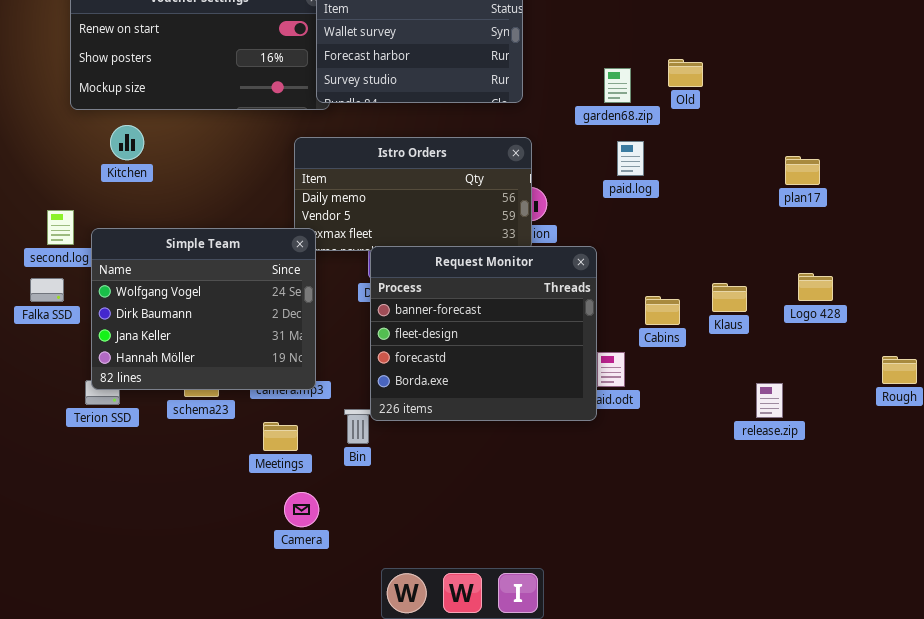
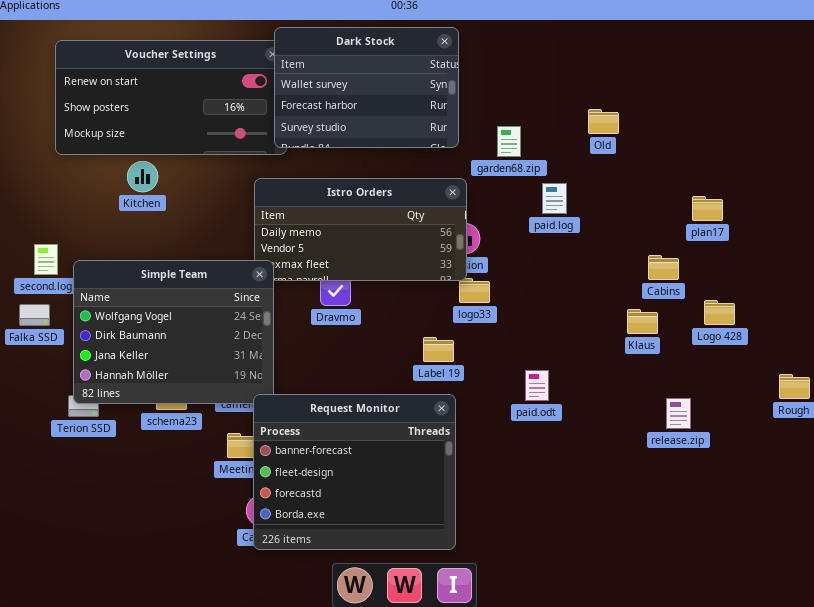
garden68.zip: [604,68,631,103] -> [497,126,521,157], moved
Kitchen: [110,125,144,160] -> [127,161,158,192], moved
Request Monitor: [370,246,597,421] -> [253,394,456,550], moved
Cabins: [645,296,680,325] -> [648,255,679,280], moved

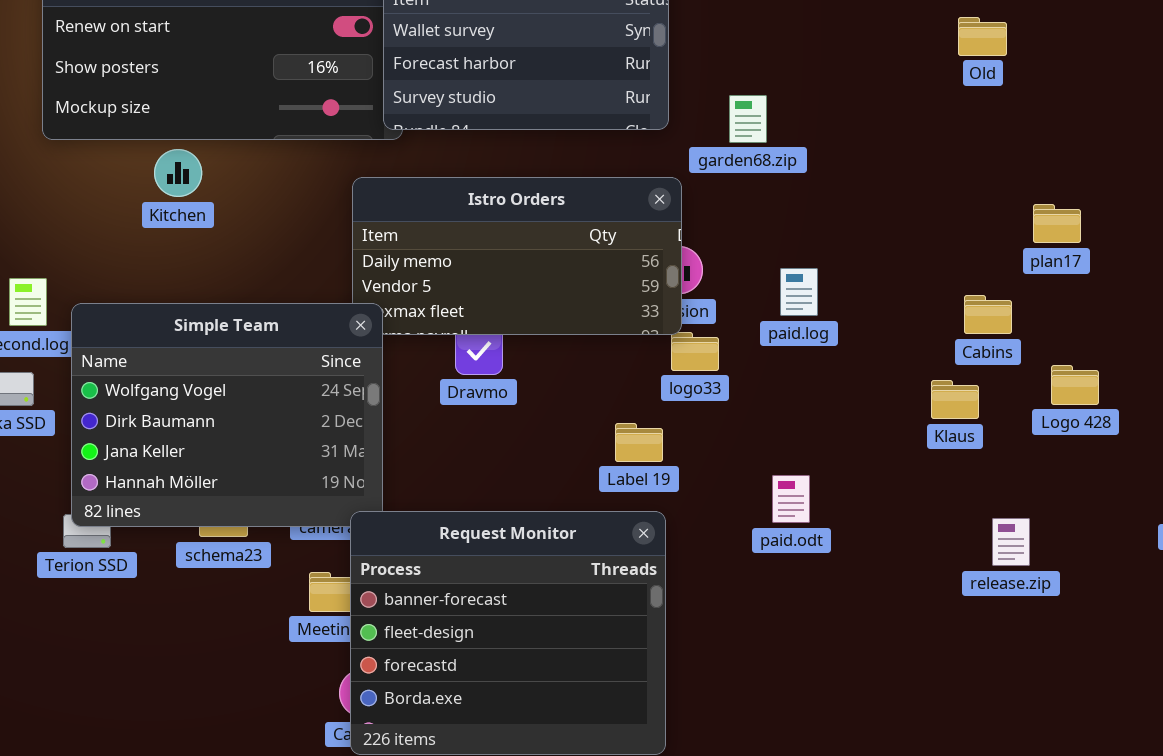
Old: [588,109,619,134] -> [958,17,1007,56], moved
paid.log: [542,183,567,214] -> [780,268,818,316], moved

